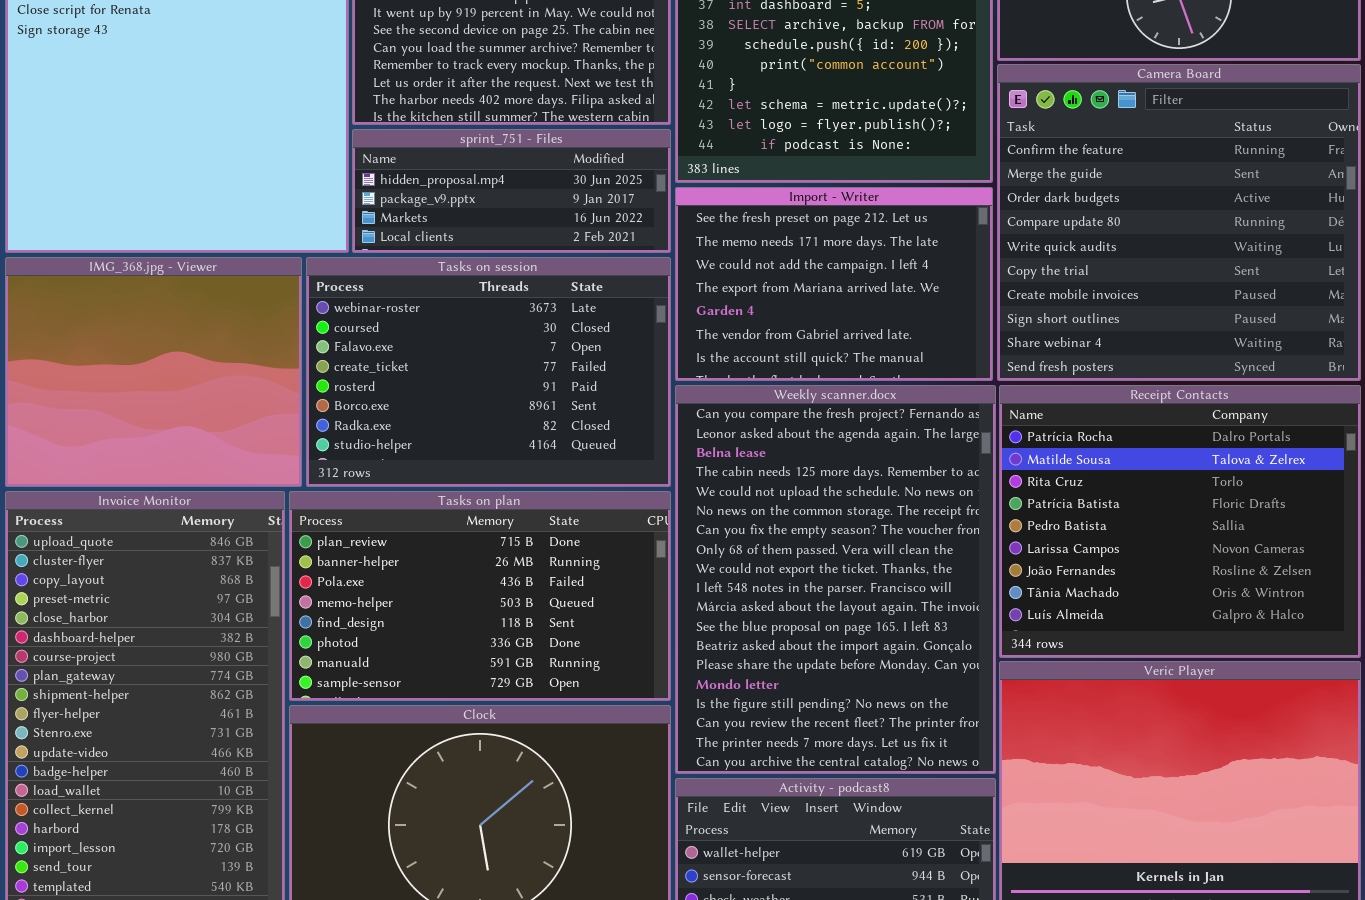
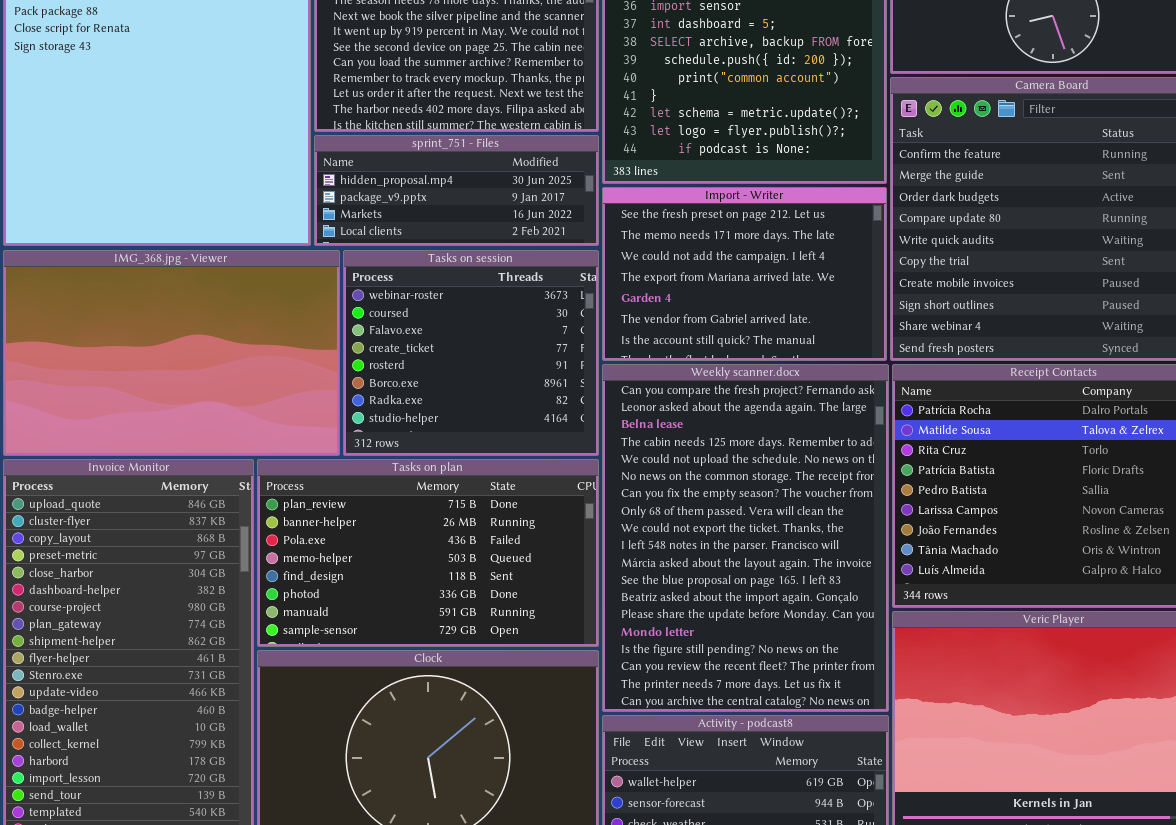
IMG_368.jpg - Viewer: [5,257,302,487] -> [3,250,340,456], resized
Tasks on session: [306,257,671,487] -> [343,250,599,456], resized

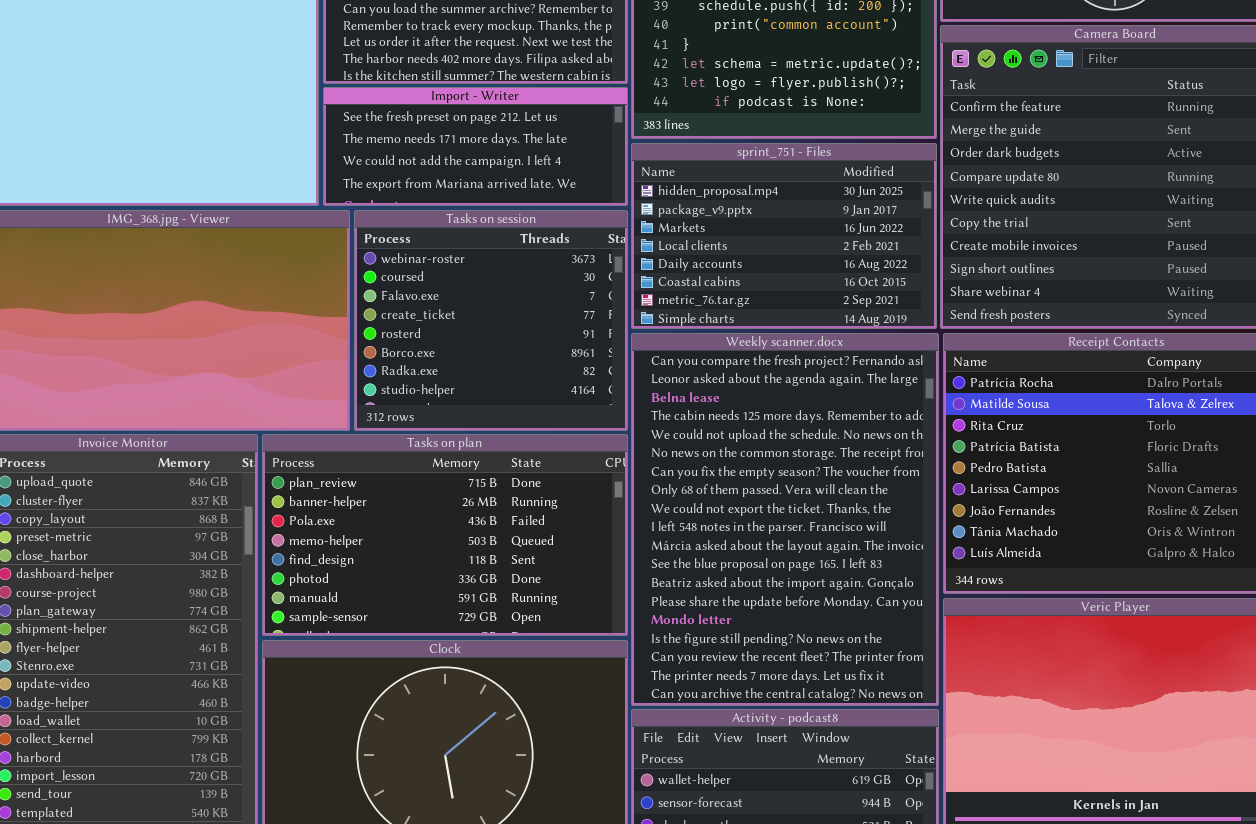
sprint_751 - Files: [314,135,599,246] -> [631,143,937,329], moved, resized
Import - Writer: [602,187,887,361] -> [323,87,628,206], moved, resized

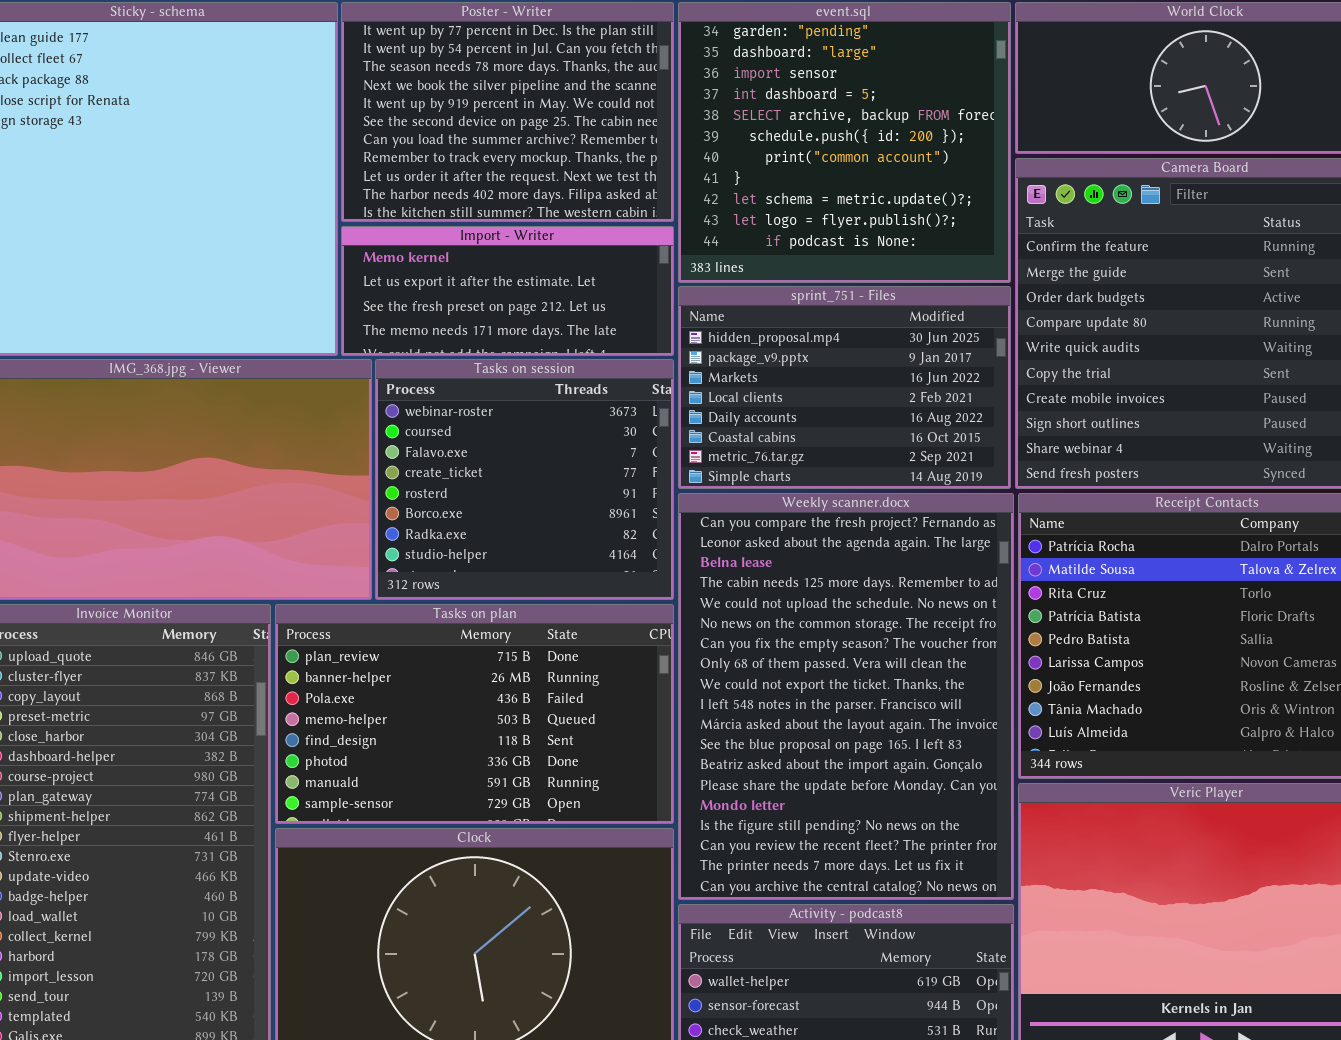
Import - Writer: [323,87,628,206] -> [341,226,674,356], scrolled up 2 rows

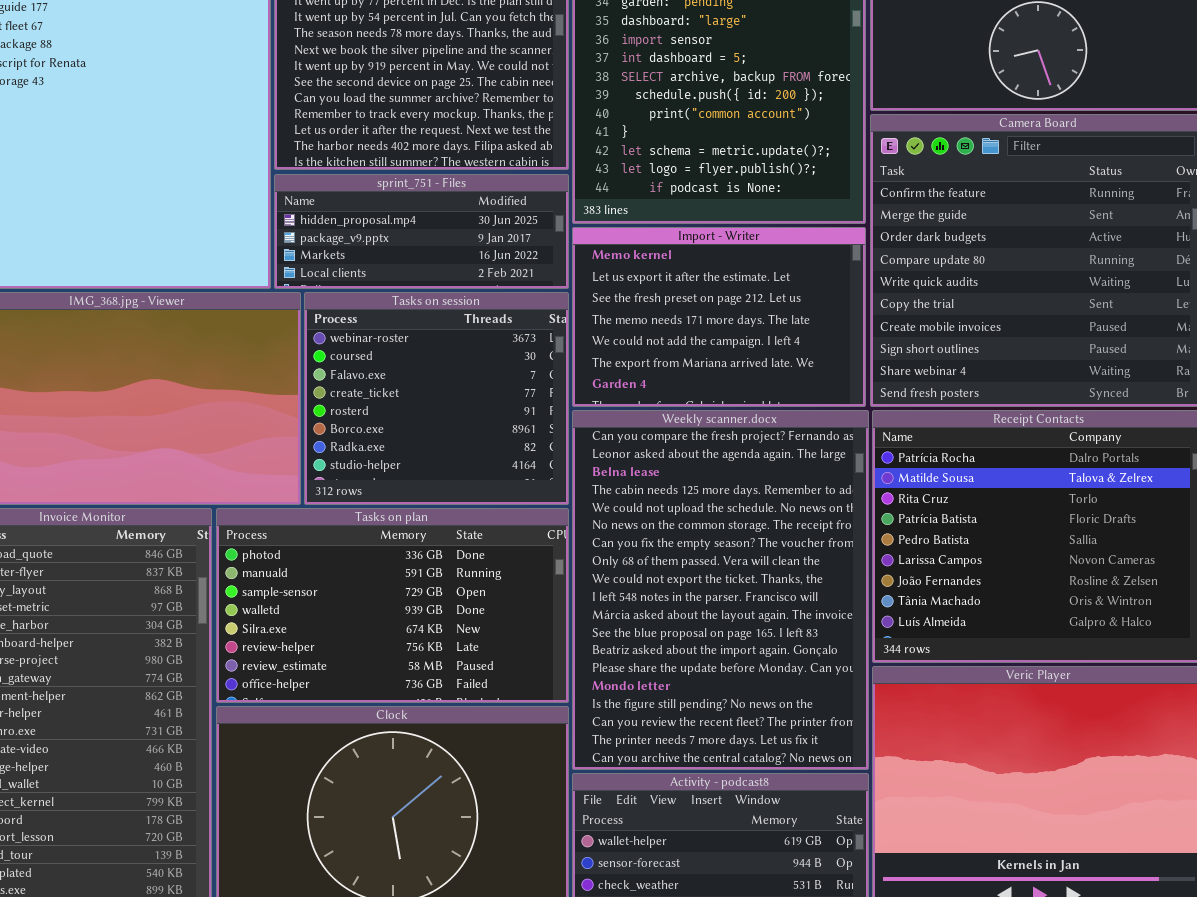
Import - Writer: [341,226,674,356] -> [572,227,866,407], moved, resized
sprint_751 - Files: [678,286,1011,489] -> [274,174,569,289], moved, resized
Tasks on plan: [275,604,674,824] -> [216,508,569,703], scrolled down 5 rows

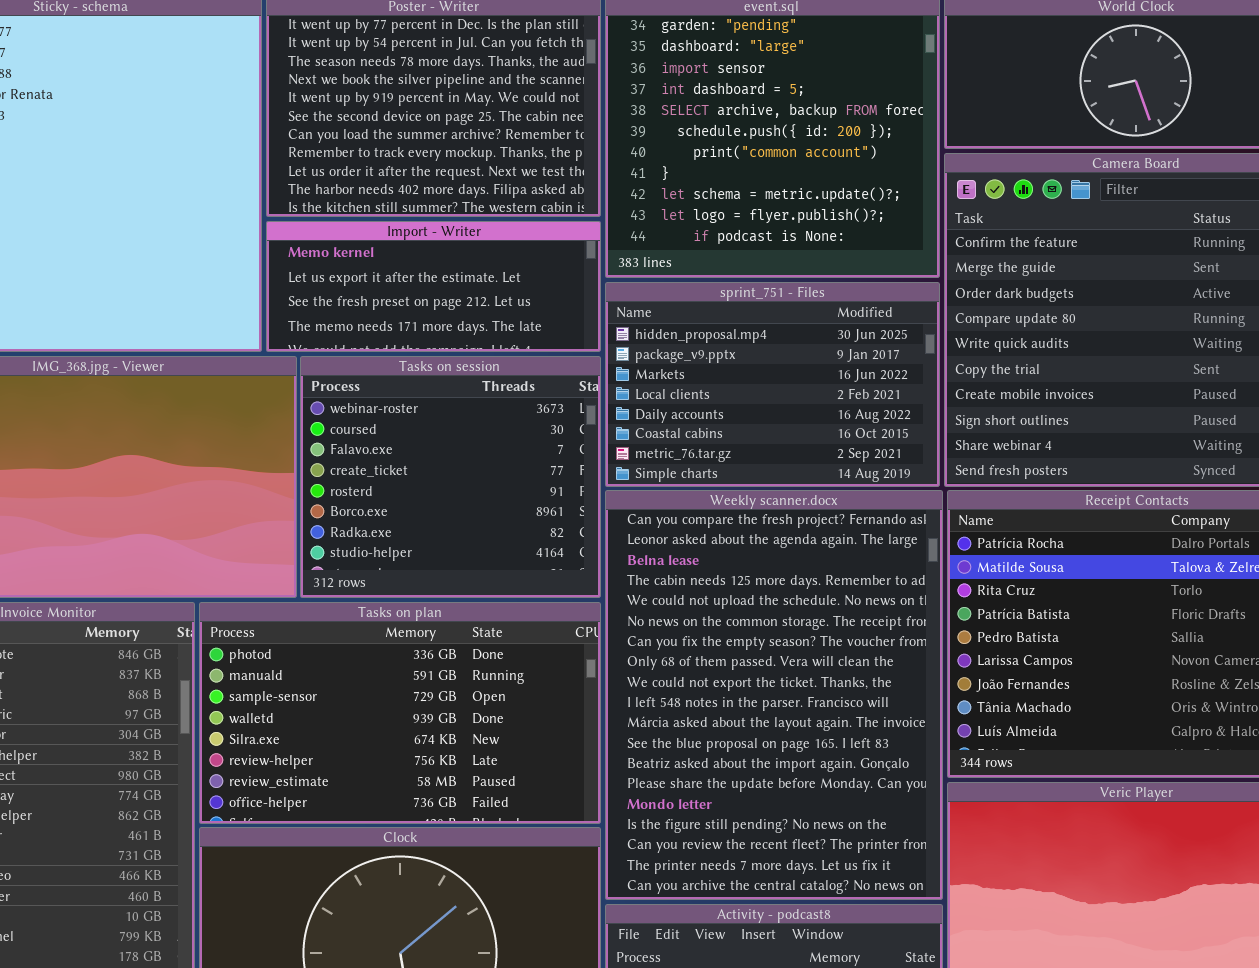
sprint_751 - Files: [274,174,569,289] -> [605,282,940,487], moved, resized
Import - Writer: [572,227,866,407] -> [266,221,601,352], moved, resized

